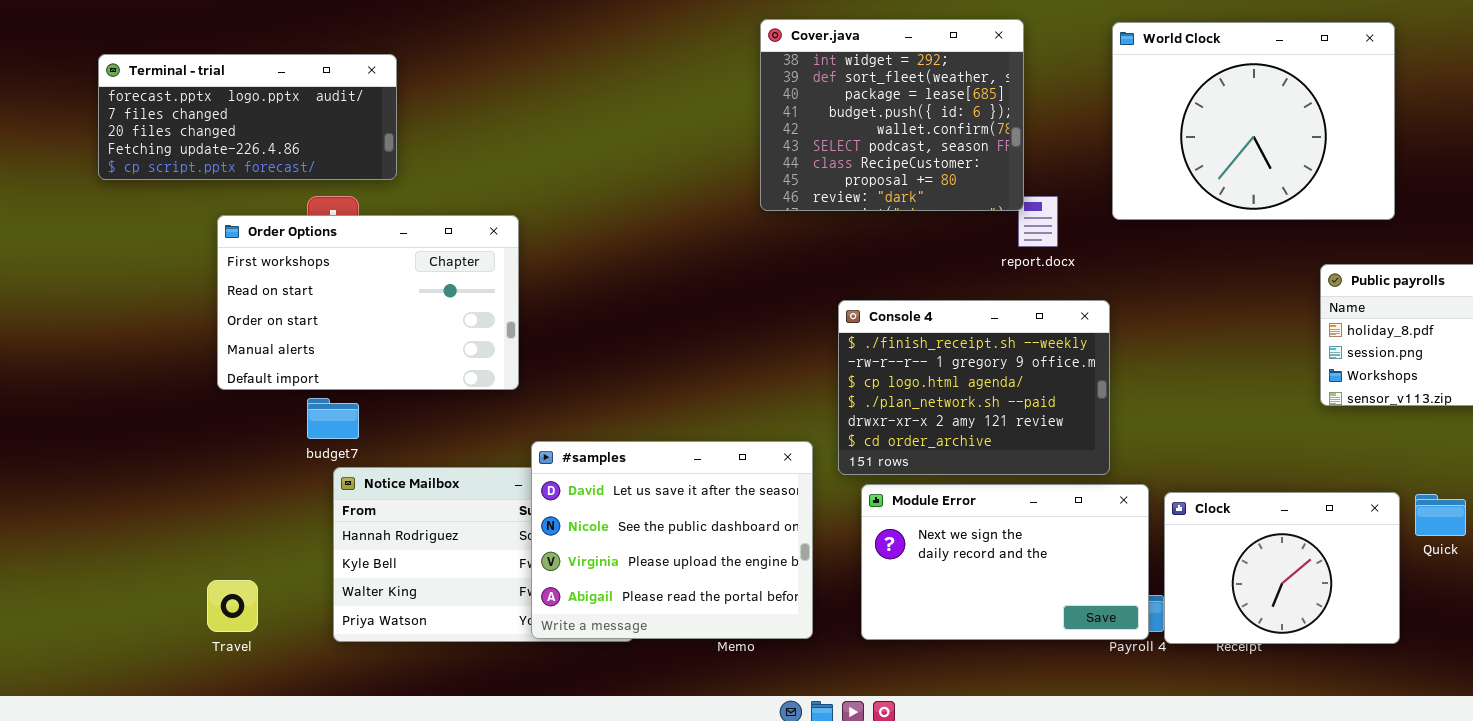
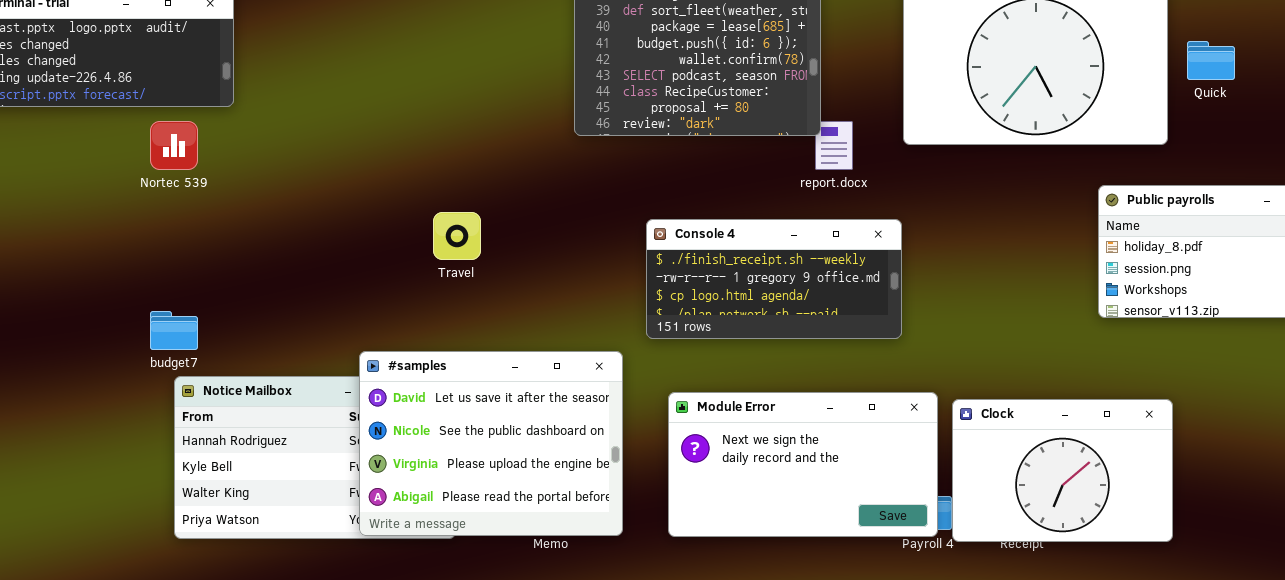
Order Options: [217,215,519,390] -> none, closed
Console 4: [838,300,1110,475] -> [646,219,902,339], resized
Quick: [1415,494,1466,536] -> [1187,41,1235,80], moved
Travel: [207,580,258,632] -> [433,212,481,260], moved

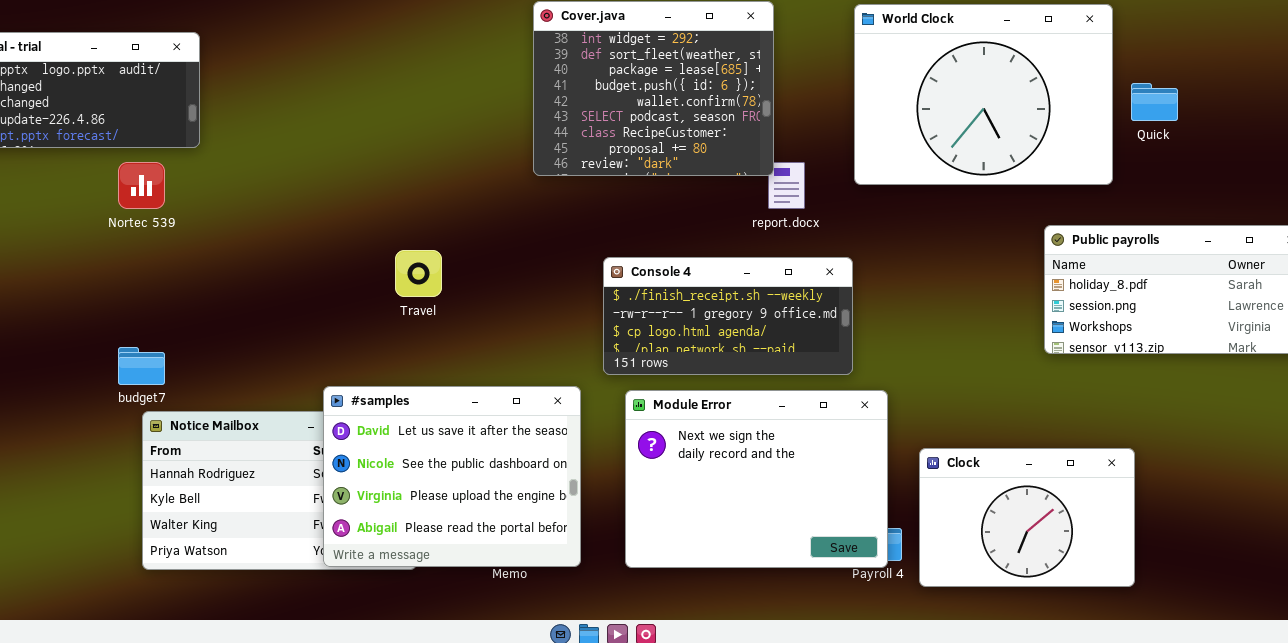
Module Error: [668,392,938,537] -> [625,390,888,568], resized
Clock: [952,399,1173,542] -> [919,448,1135,587], moved

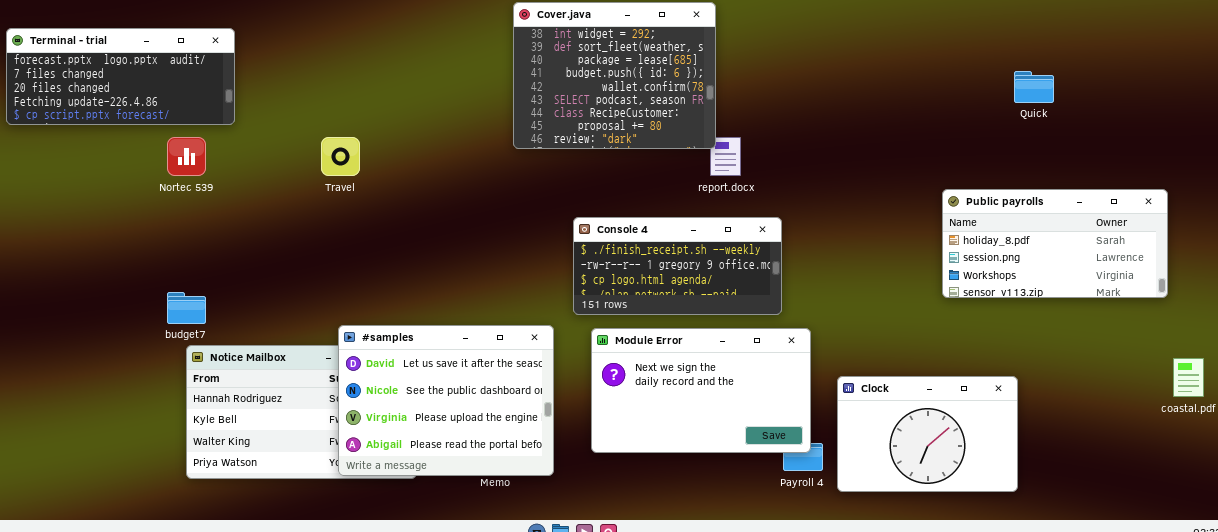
World Clock: [854,4,1113,185] -> none, closed
Travel: [395,250,442,297] -> [321,137,360,176], moved
Module Error: [625,390,888,568] -> [591,328,811,453], resized

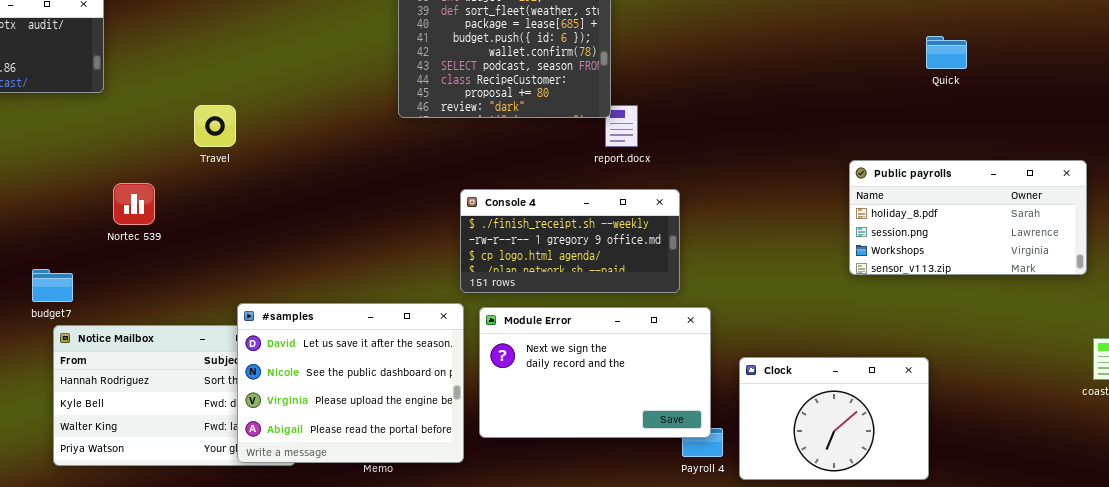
Nortec 539: [167,137,206,176] -> [113,183,155,225], moved
#samples: [338,325,554,476] -> [237,303,464,463], moved

